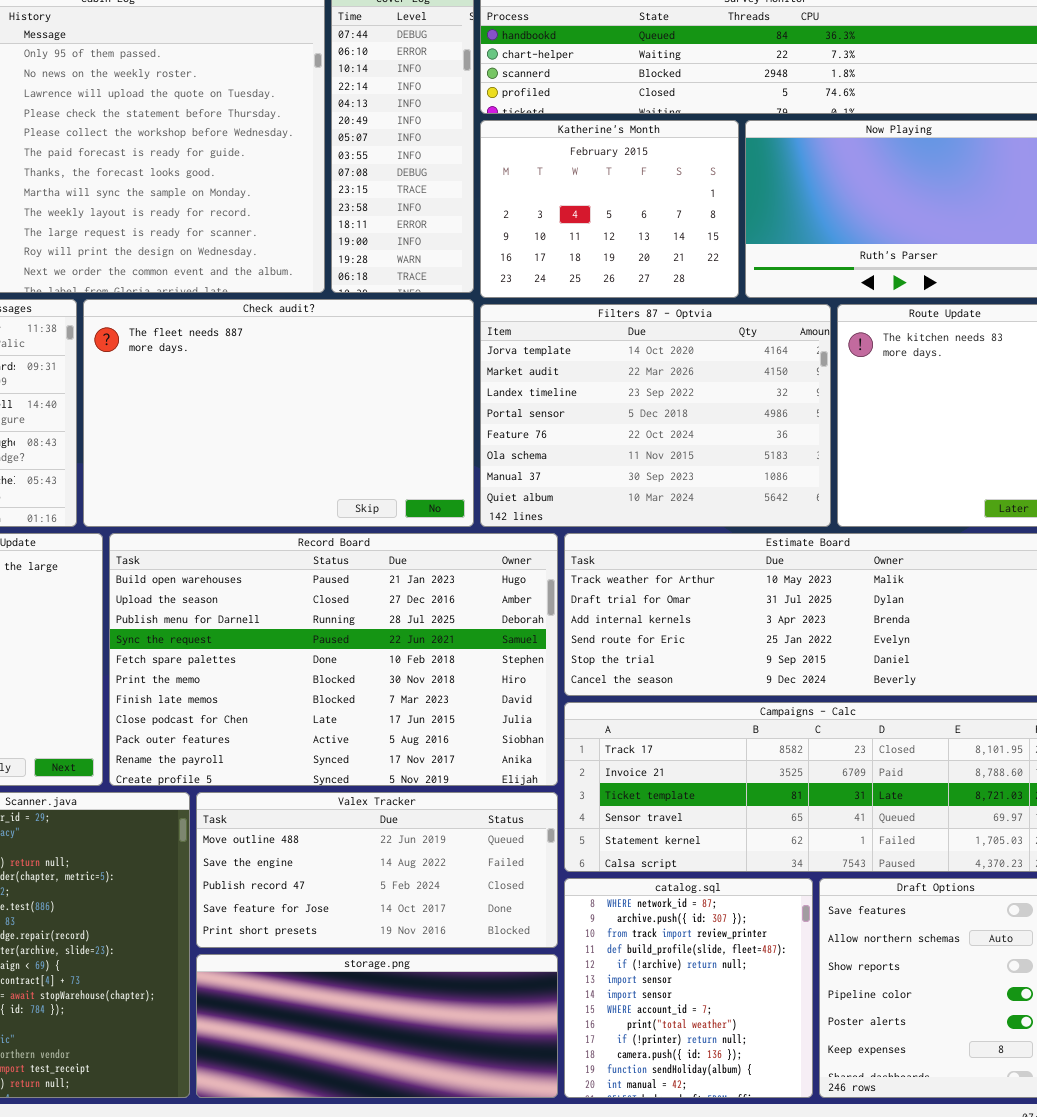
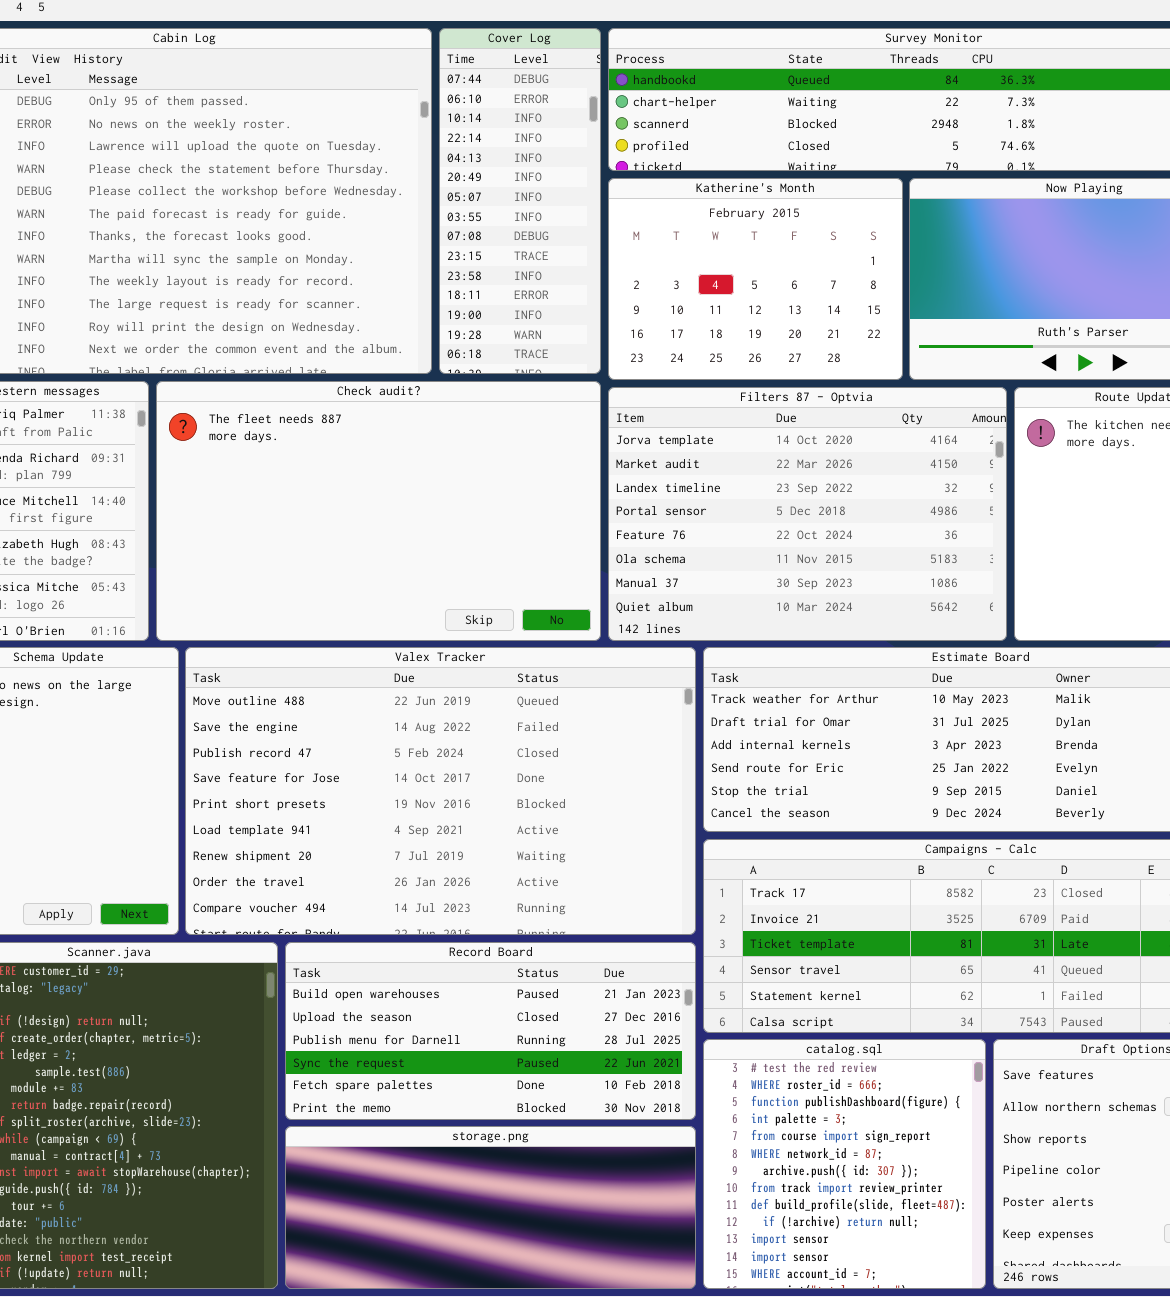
Record Board: [109,533,558,786] -> [285,942,696,1120], moved, resized
Valex Tracker: [196,792,558,948] -> [185,647,696,935], moved, resized
catalog.sql: [564,878,813,1098] -> [703,1039,986,1289], scrolled up 5 rows

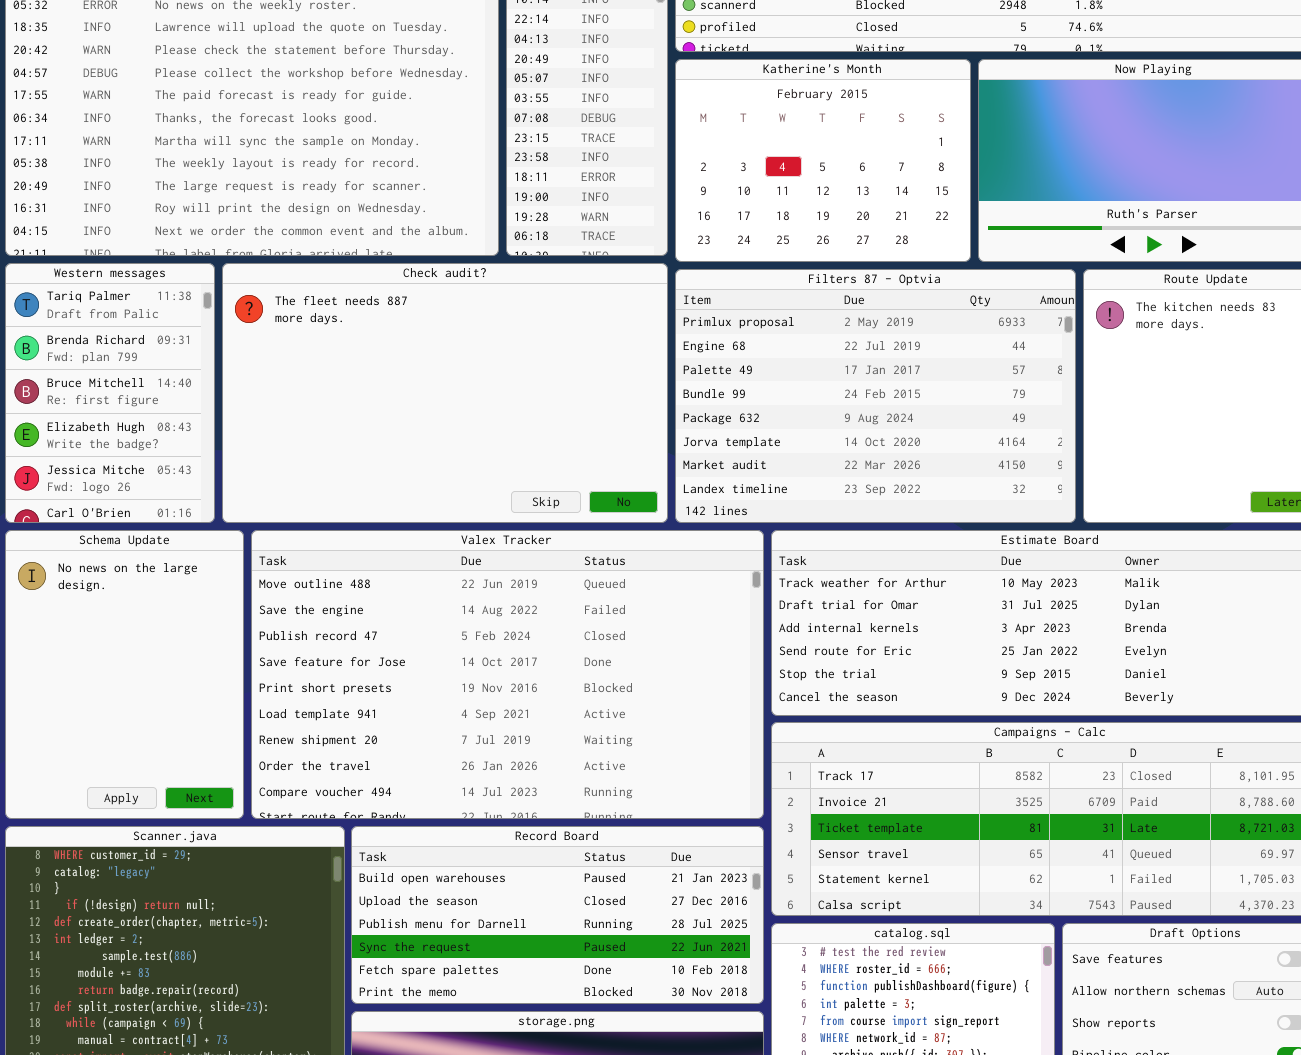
Filters 87 - Optvia: [608,387,1007,641] -> [675,269,1076,523], scrolled up 5 rows

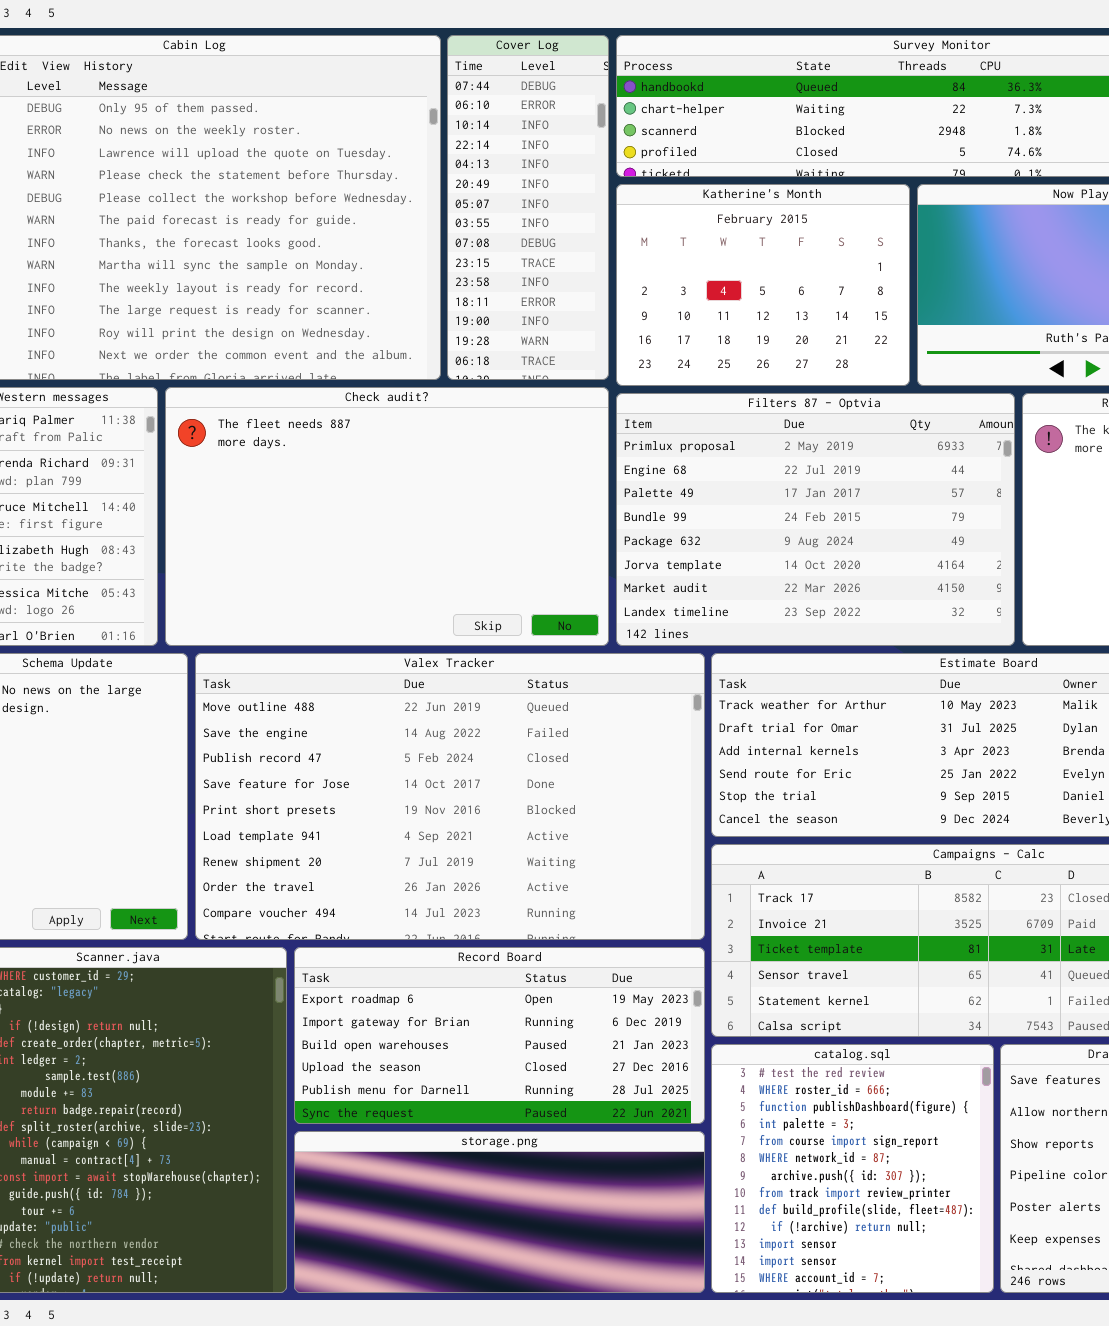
Record Board: [351,826,764,1004] -> [294,947,705,1124], scrolled up 2 rows

